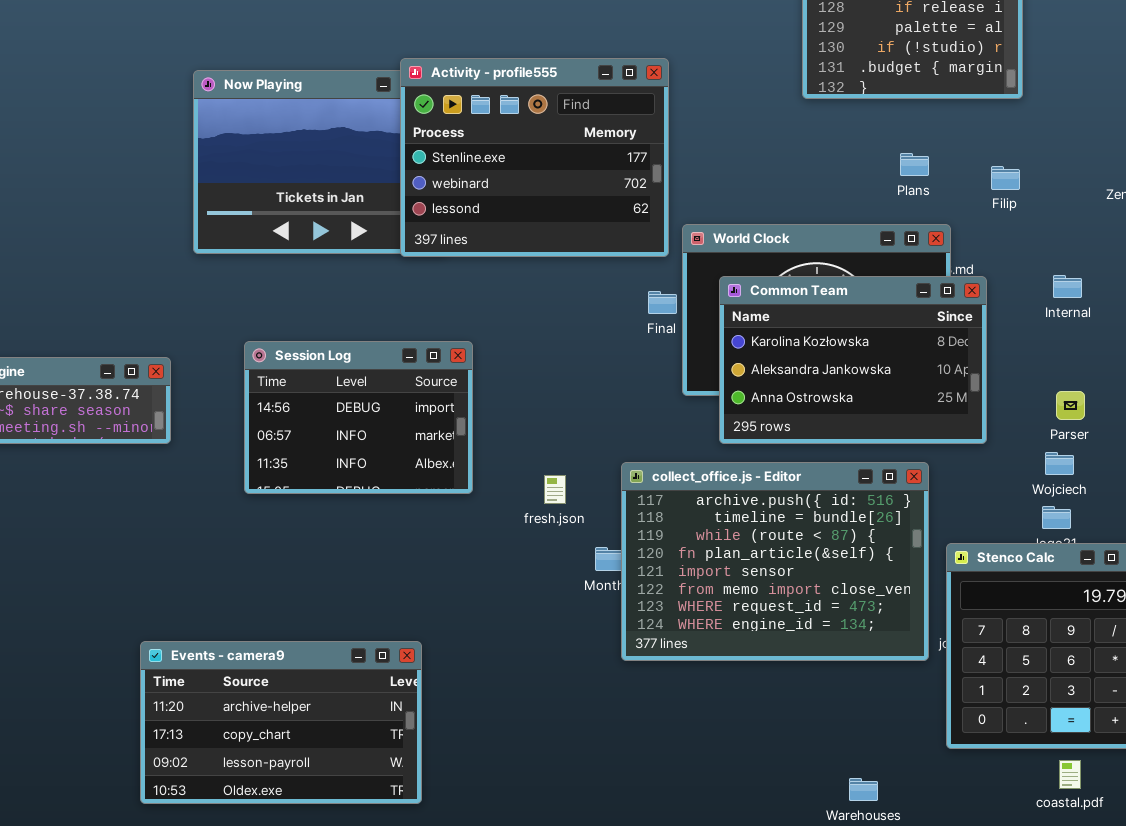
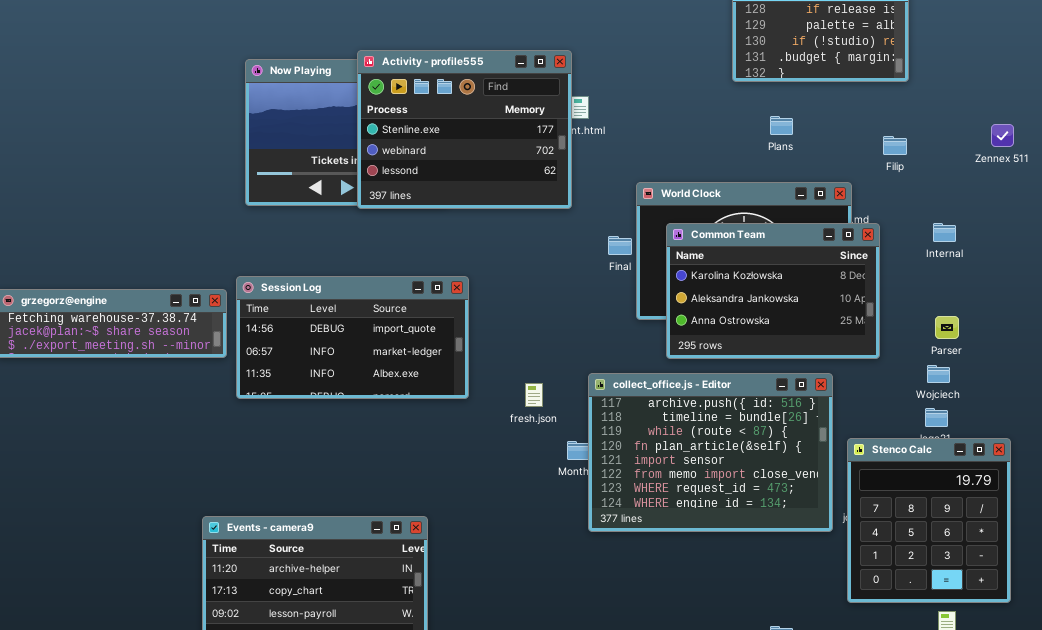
Activity - profile555: [400,58,669,257] -> [357,50,572,209], moved
Plans: [900,153,929,176] -> [770,116,793,135], moved
Session Log: [244,341,473,494] -> [236,276,469,399], resized

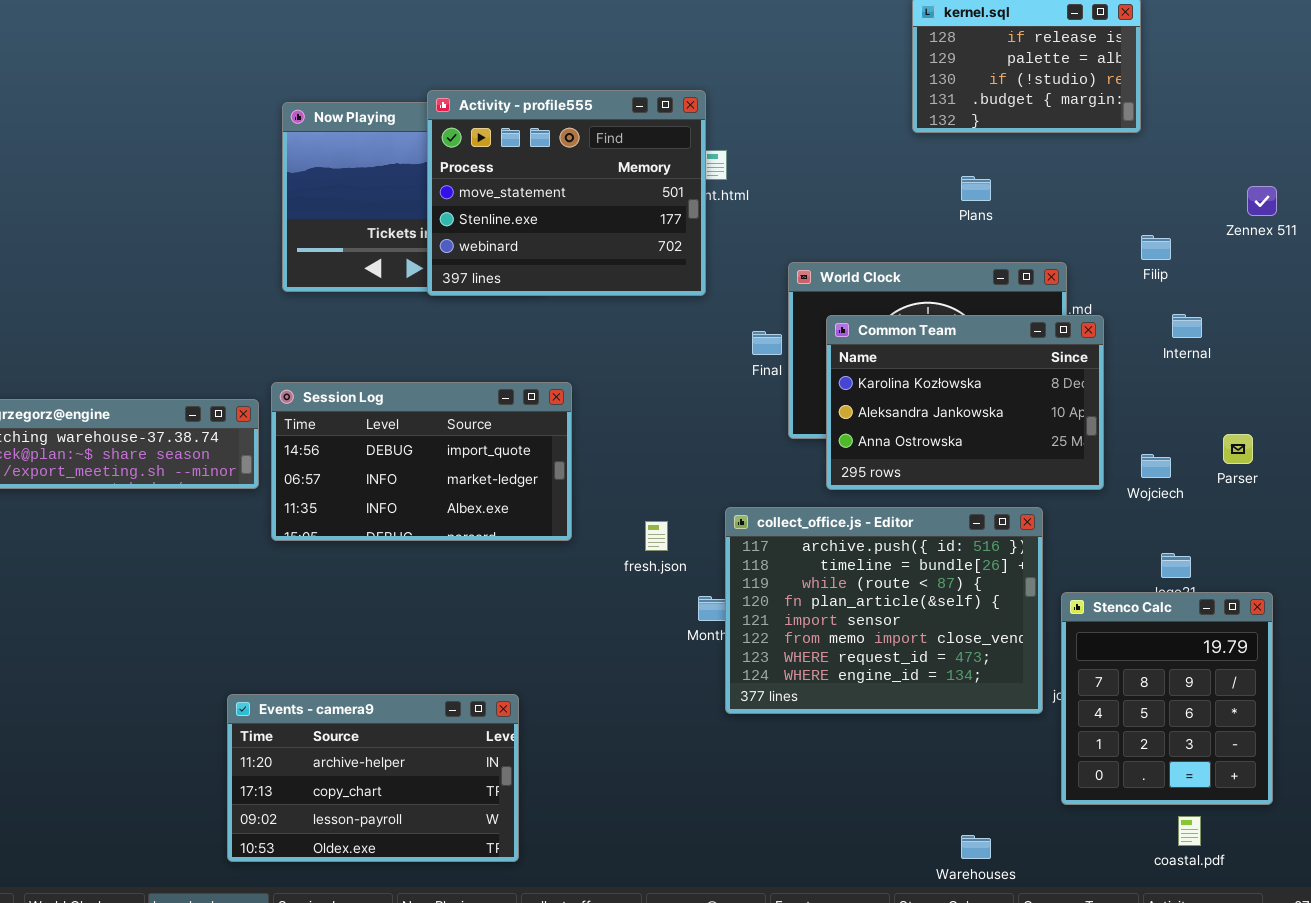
Activity - profile555: [357,50,572,209] -> [427,90,706,296], scrolled up 1 row
Filip: [883,136,907,155] -> [1141,235,1171,260], moved
Parser: [935,316,959,339] -> [1223,434,1253,464], moved
Wojciech: [927,365,950,383] -> [1141,454,1171,478], moved

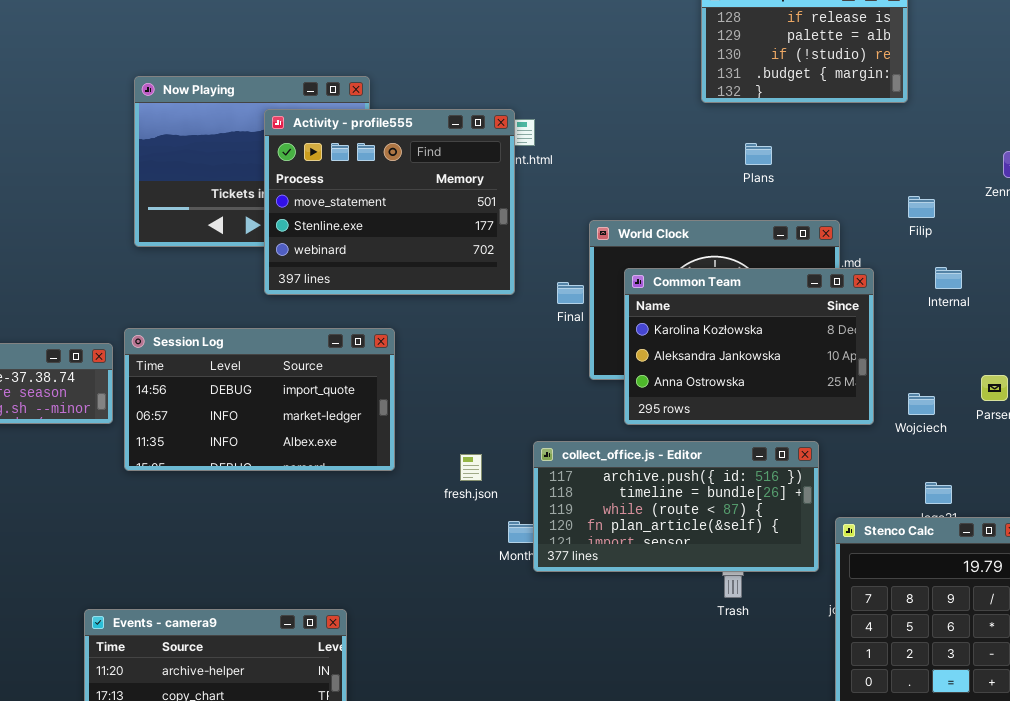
Activity - profile555: [427,90,706,296] -> [264,109,515,295], moved
collect_office.js - Editor: [725,507,1043,714] -> [533,441,819,572], resized

